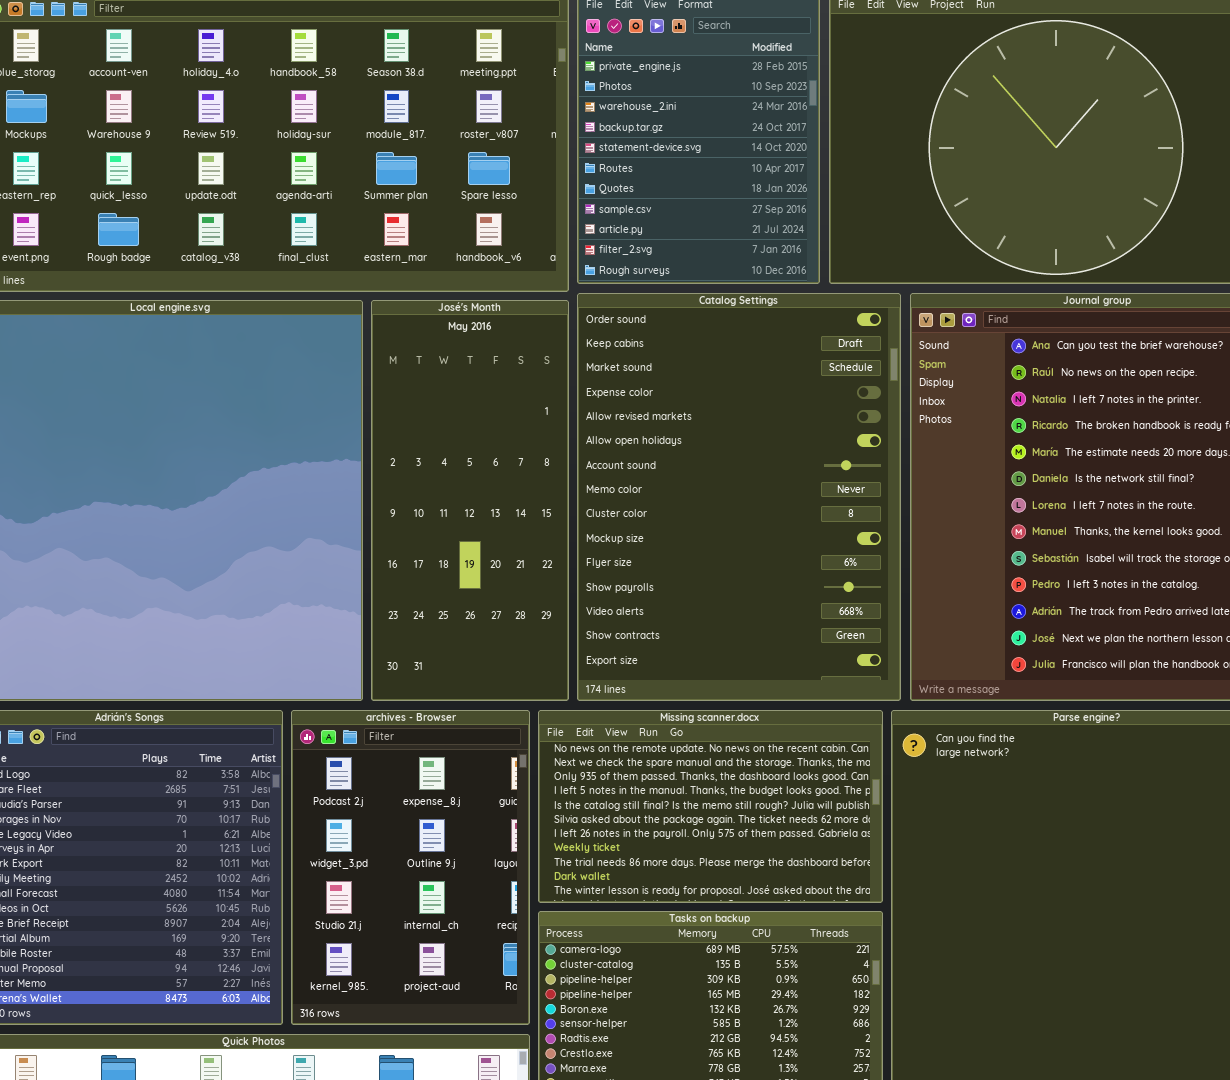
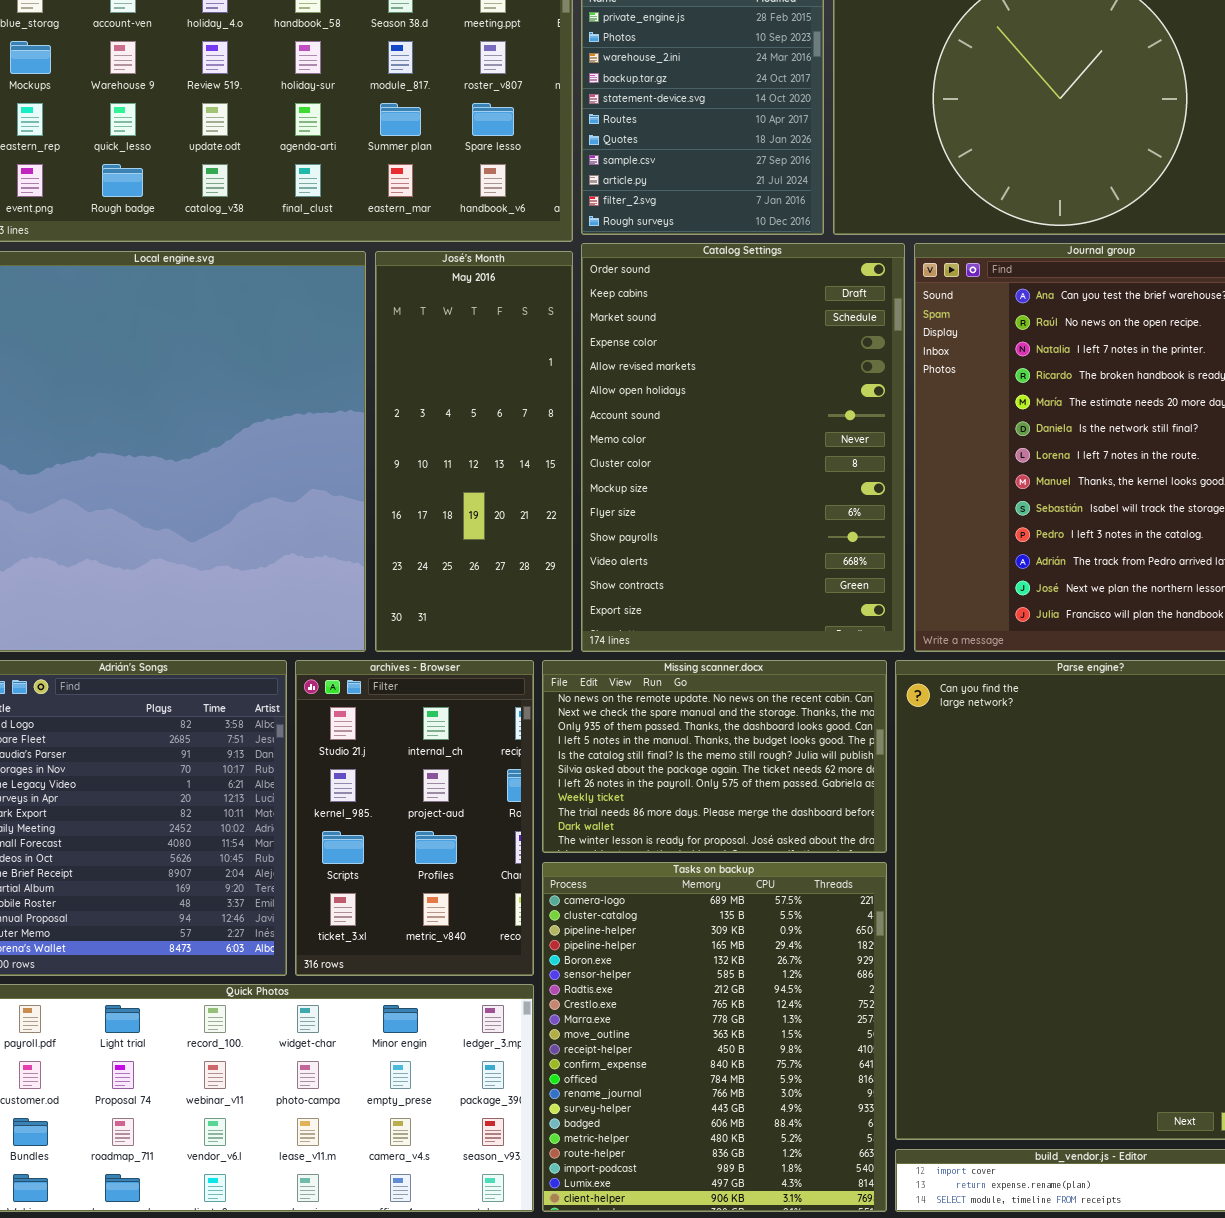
archives - Browser: [291,710,530,1025] -> [295,660,534,976], scrolled down 2 rows

